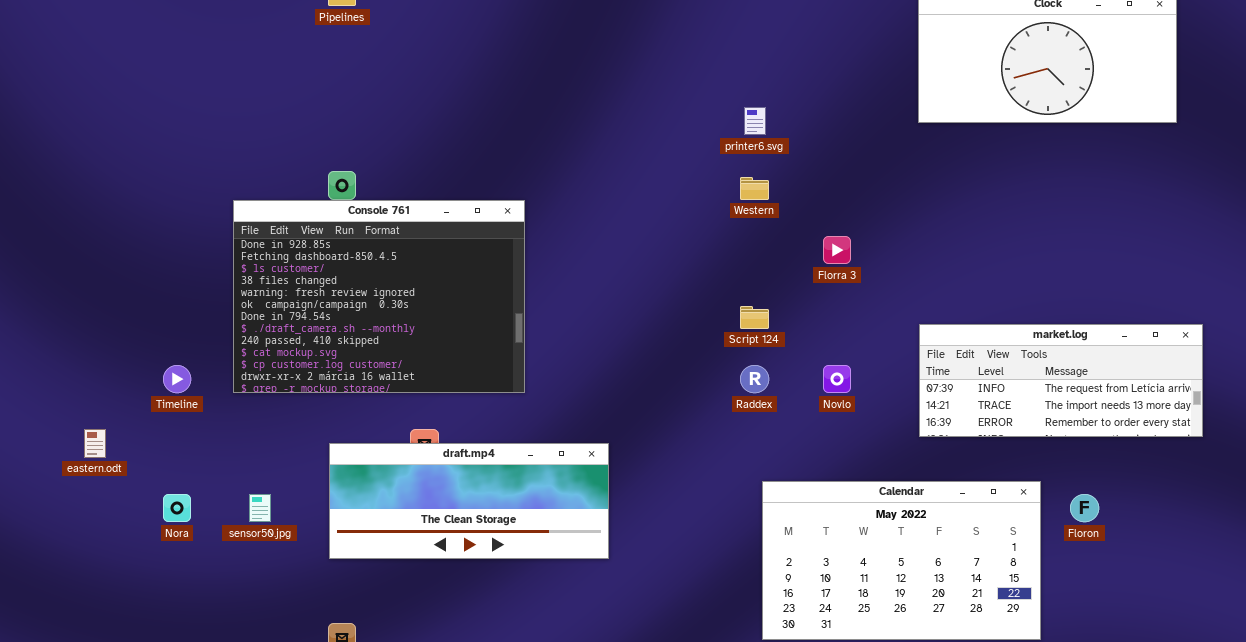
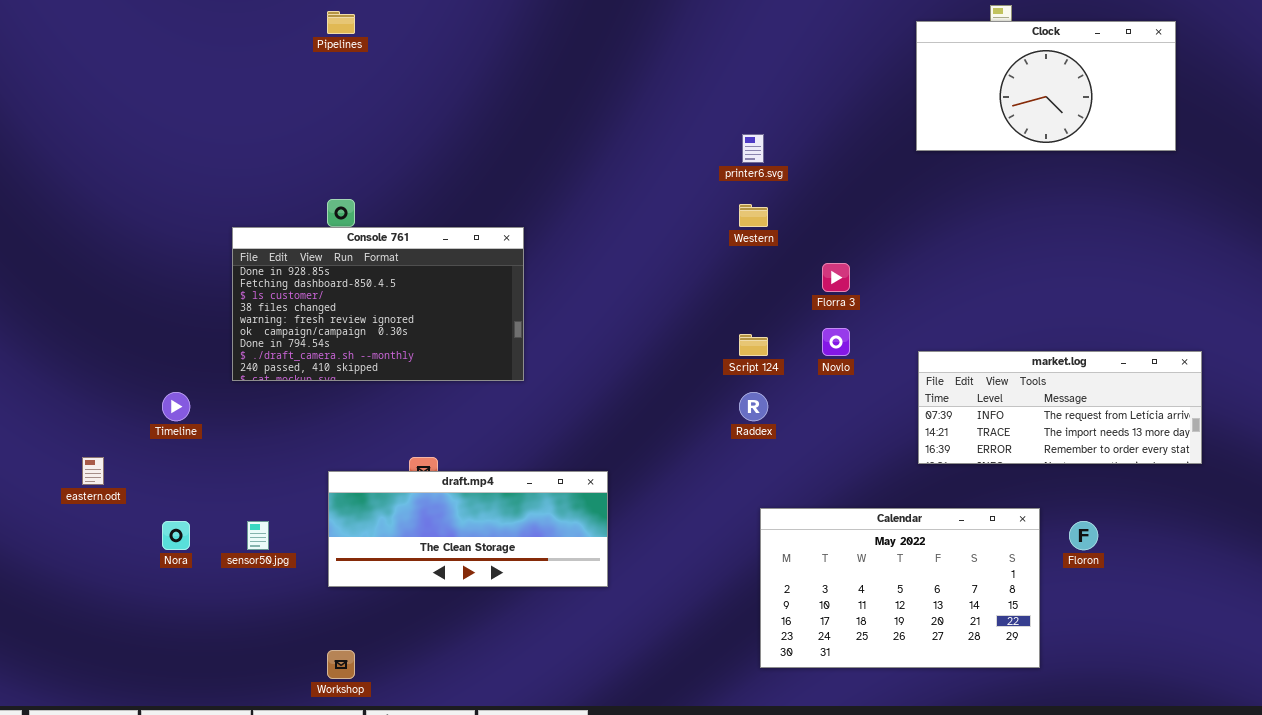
Console 761: [233,200,525,393] -> [232,227,524,381], resized
Novlo: [823,365,851,393] -> [822,328,850,356], moved

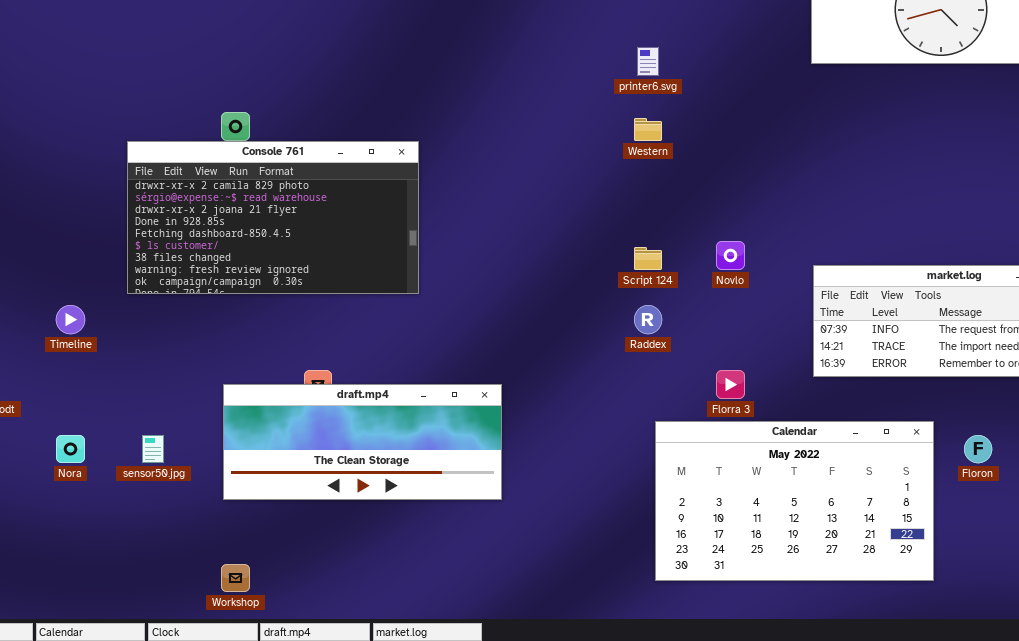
Console 761: [232,227,524,381] -> [127,141,419,294], scrolled up 3 rows
Florra 3: [822,263,850,292] -> [716,370,745,399], moved

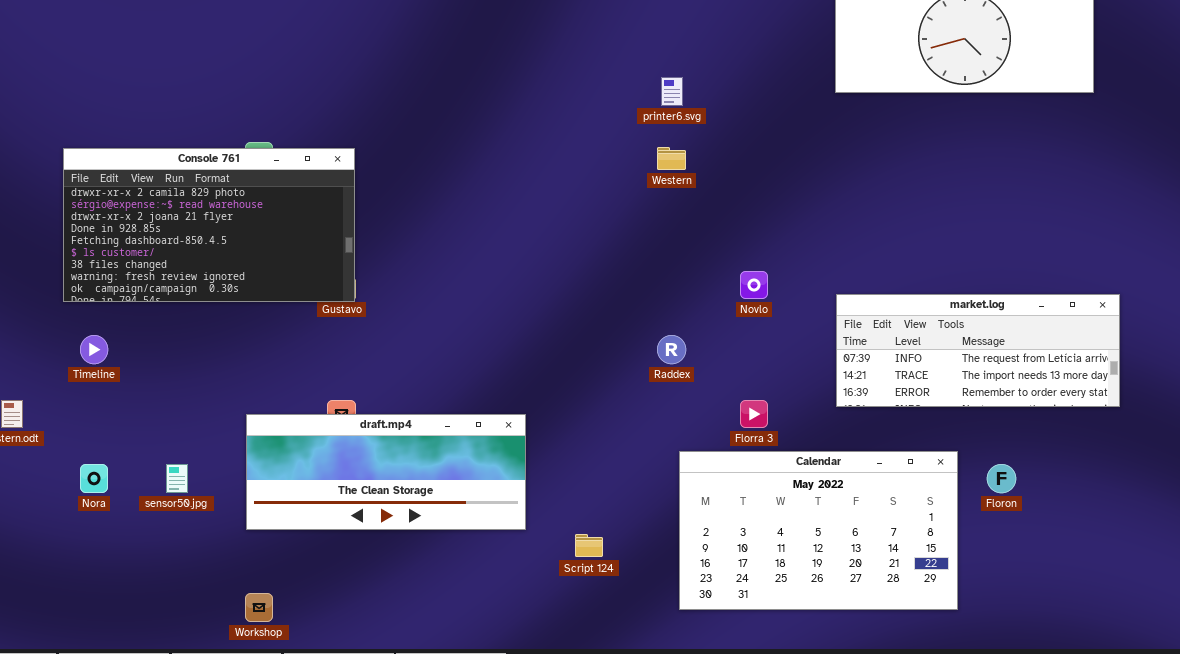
Console 761: [127,141,419,294] -> [63,148,355,302], moved
Script 124: [634,247,662,270] -> [575,534,603,557], moved

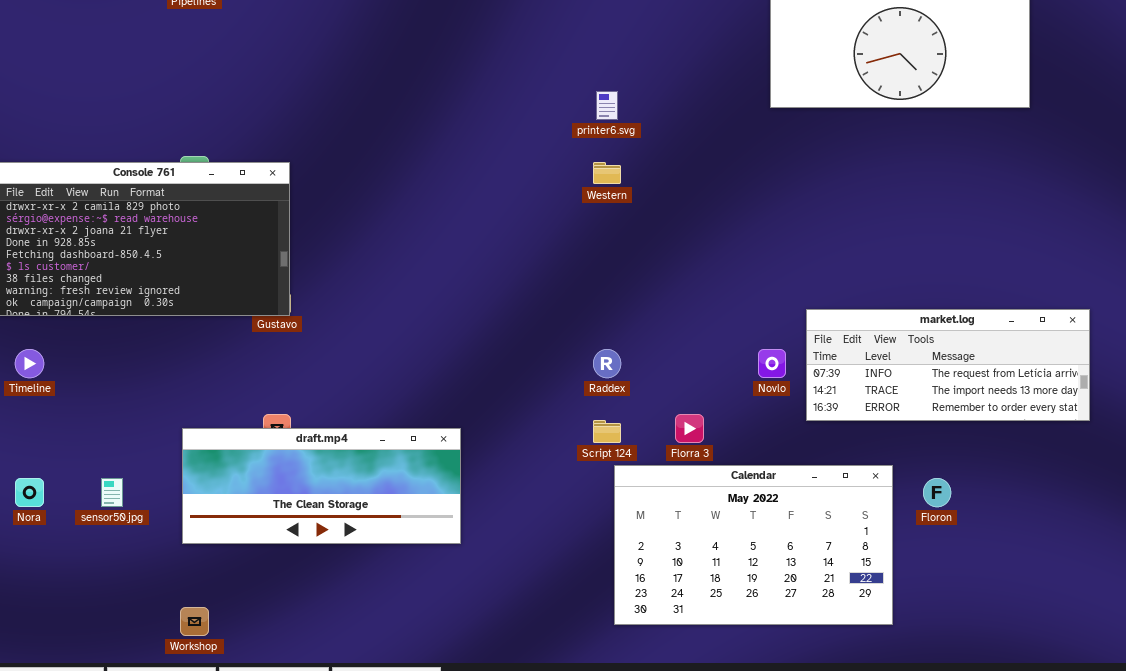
Novlo: [740,271,768,299] -> [758,349,786,378], moved
market.log: [836,294,1120,407] -> [806,309,1090,421], moved
Script 124: [575,534,603,557] -> [593,420,621,443], moved

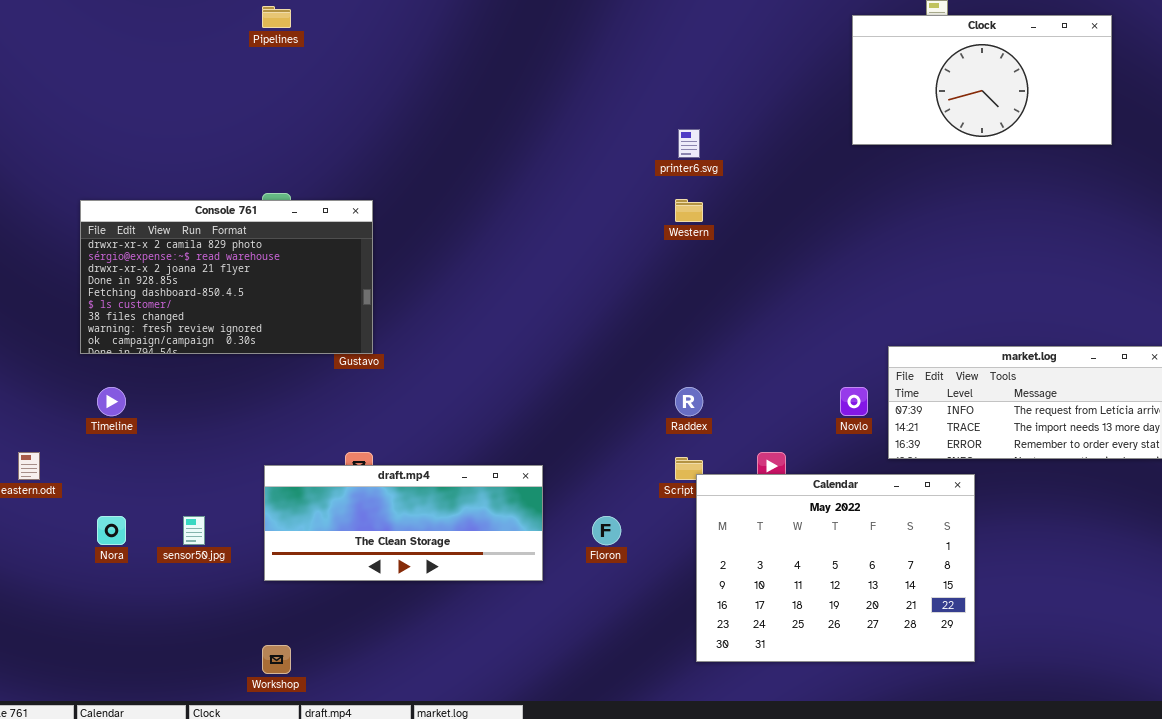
Calendar: [614,465,893,625] -> [696,474,975,662], resized
Floron: [923,478,951,507] -> [592,516,621,545], moved

